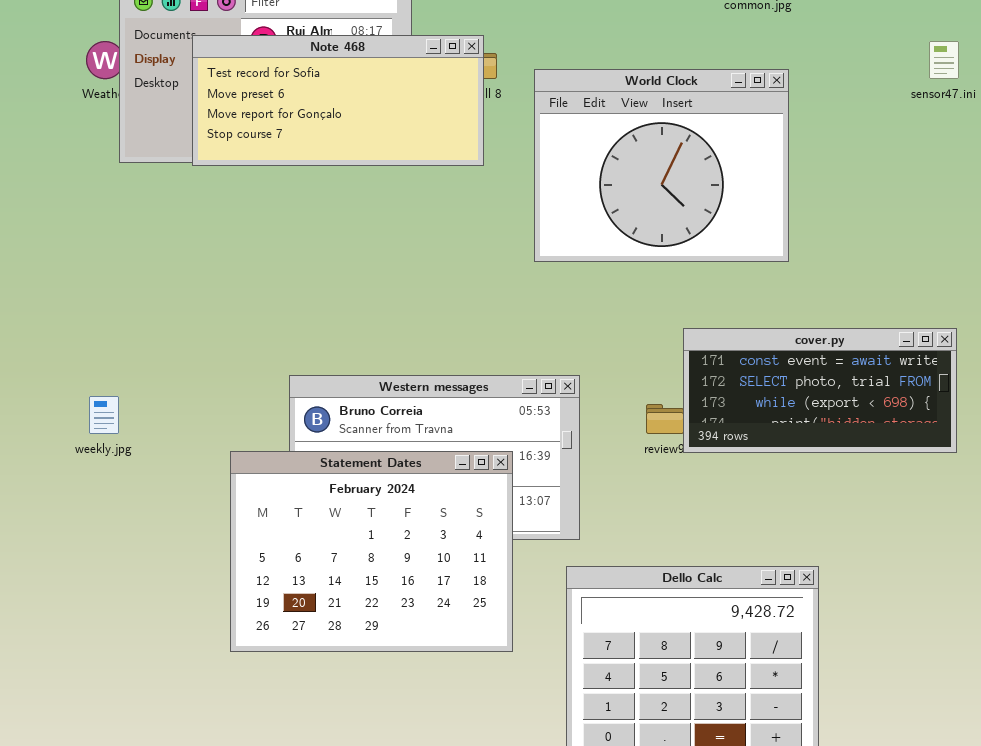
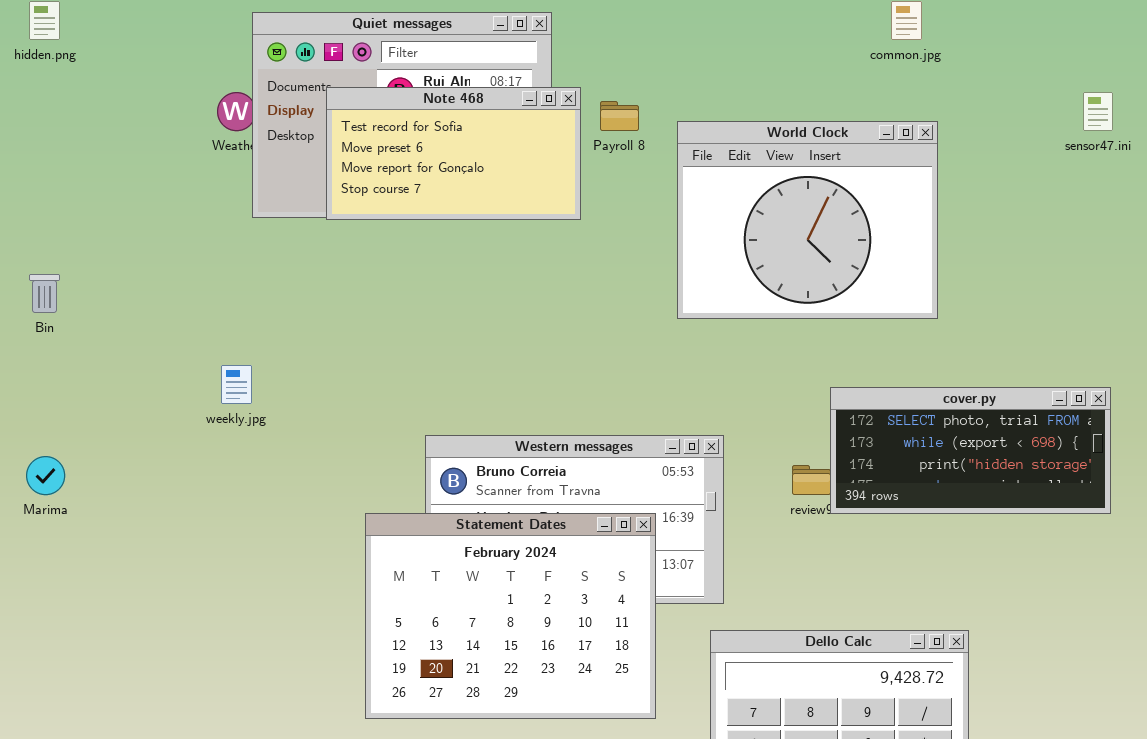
Note 468: [192,35,484,166] -> [326,87,581,220], resized
cover.py: [683,328,957,453] -> [830,387,1111,514], scrolled down 1 row
weekly.jpg: [89,396,119,434] -> [221,365,252,404], moved

